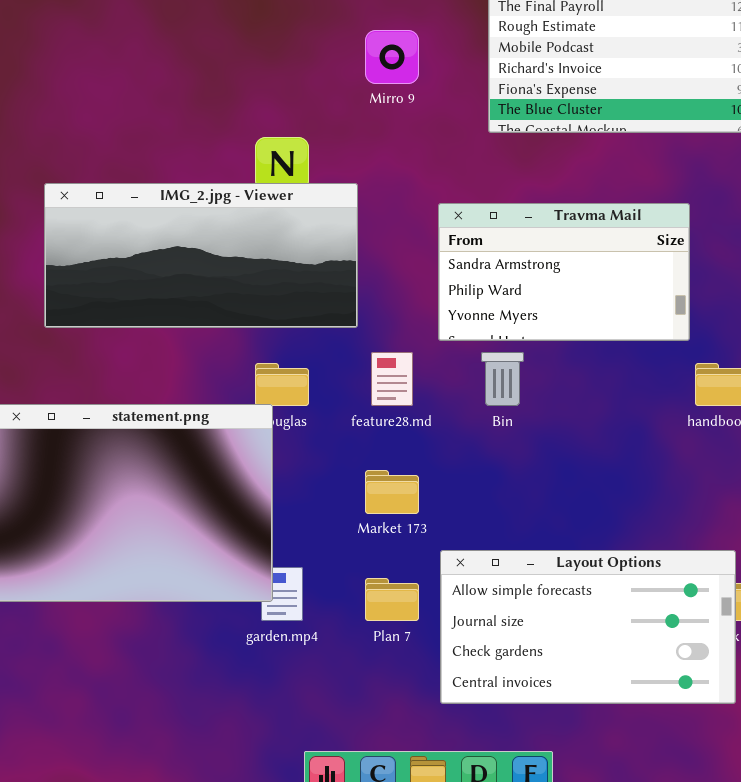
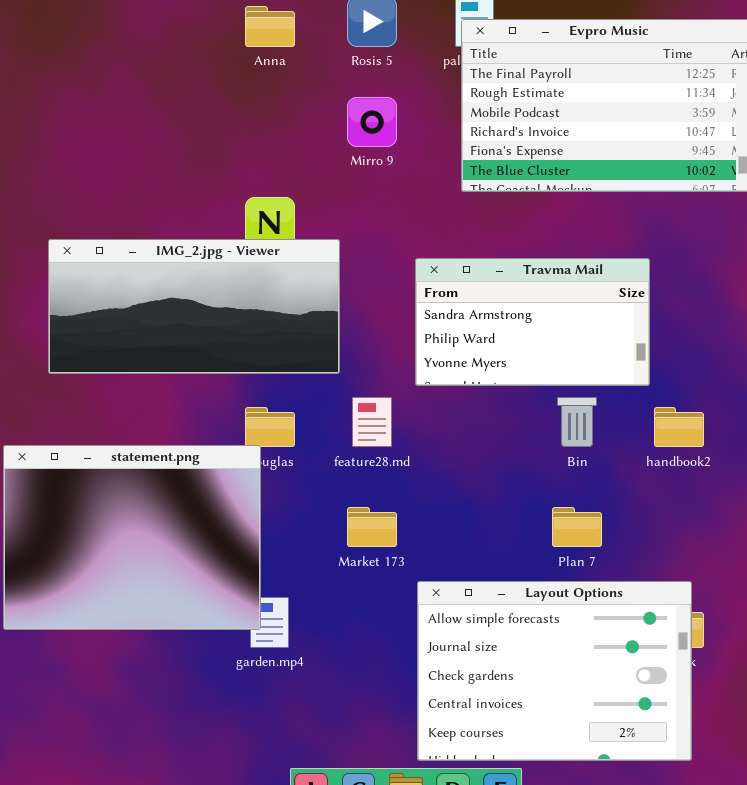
Bin: [481,352,524,406] -> [557,397,597,447], moved
Layout Options: [440,550,736,704] -> [417,581,692,761], resized
Plan 7: [365,578,419,621] -> [552,507,602,547], moved

